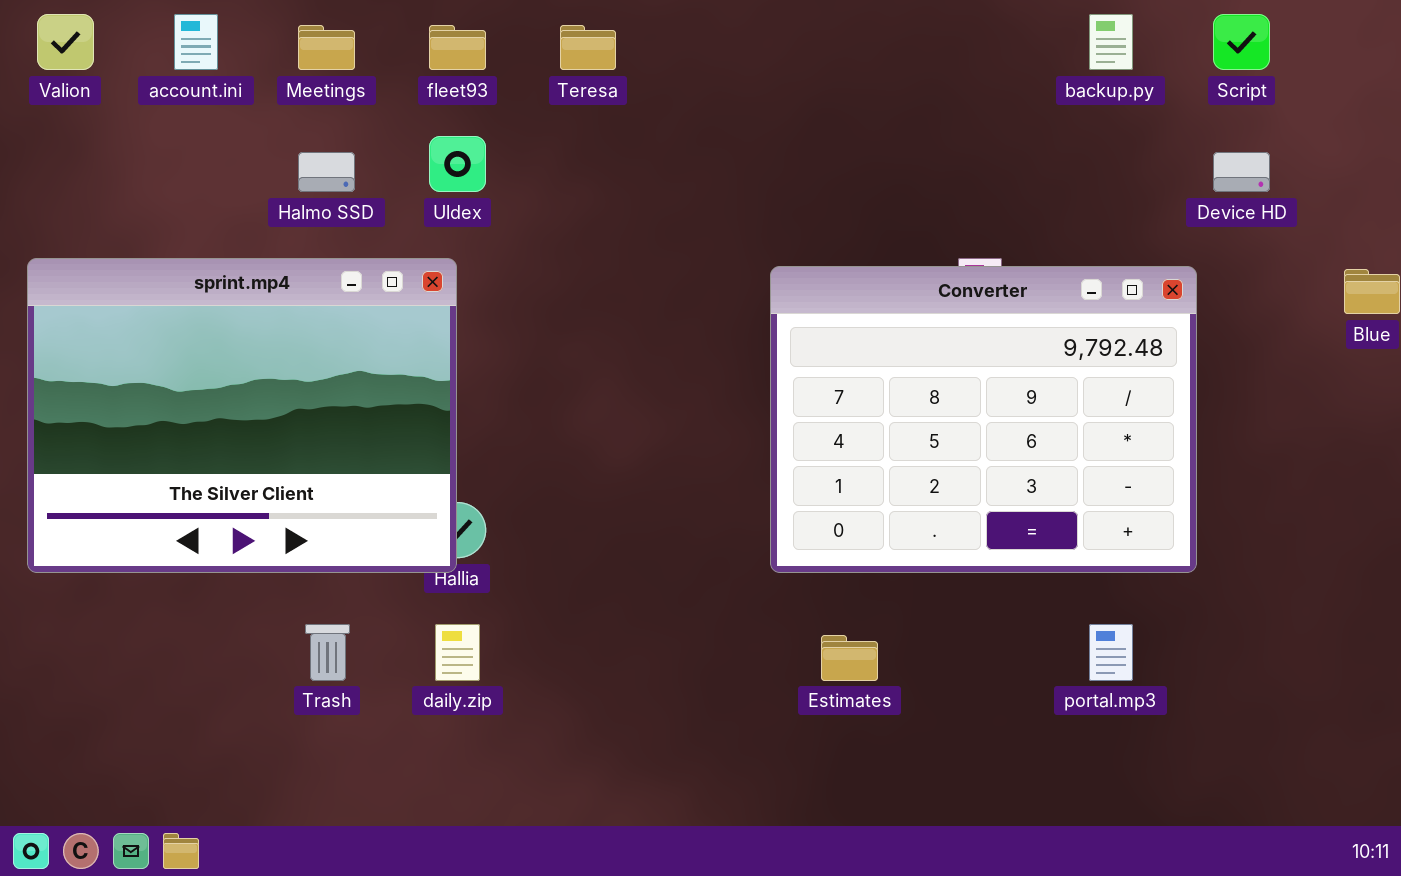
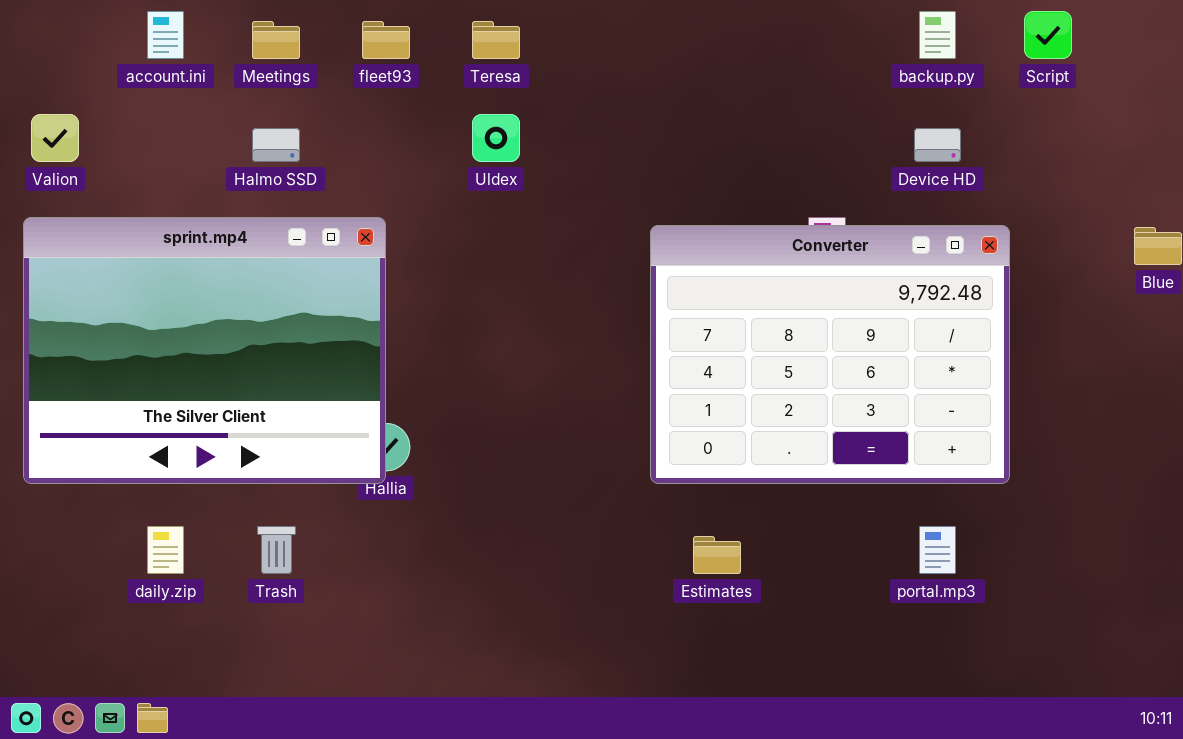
Valion: [37,14,94,70] -> [31,114,79,162], moved
Uldex: [429,136,486,192] -> [472,114,520,162], moved
Device HD: [1213,152,1270,192] -> [914,128,961,162], moved
daily.zip: [435,624,480,681] -> [147,526,184,574], moved

